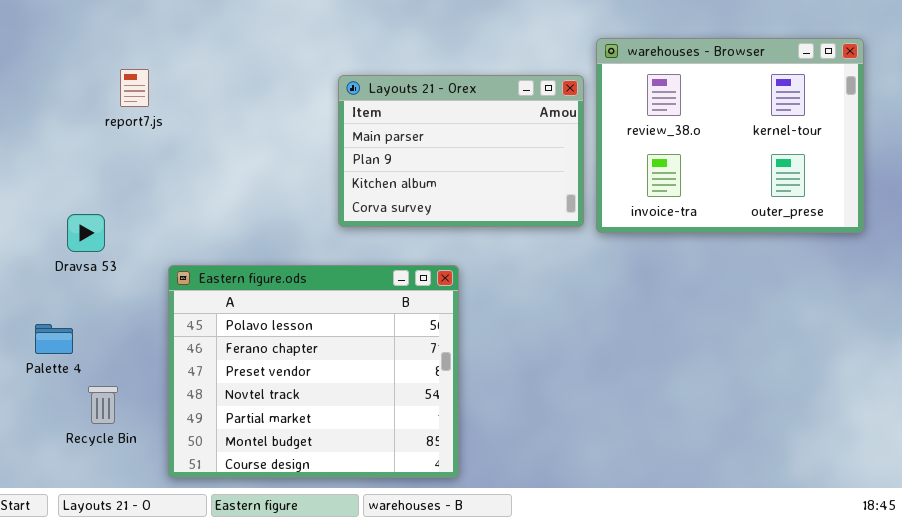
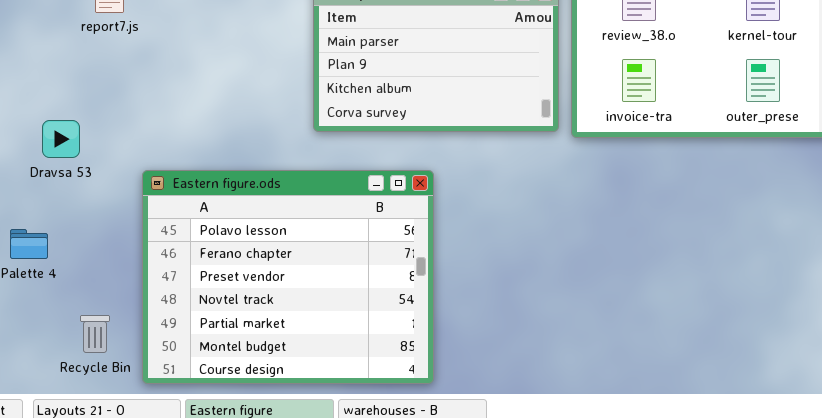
Recycle Bin: [88,386,118,424] -> [80,315,110,353], moved

